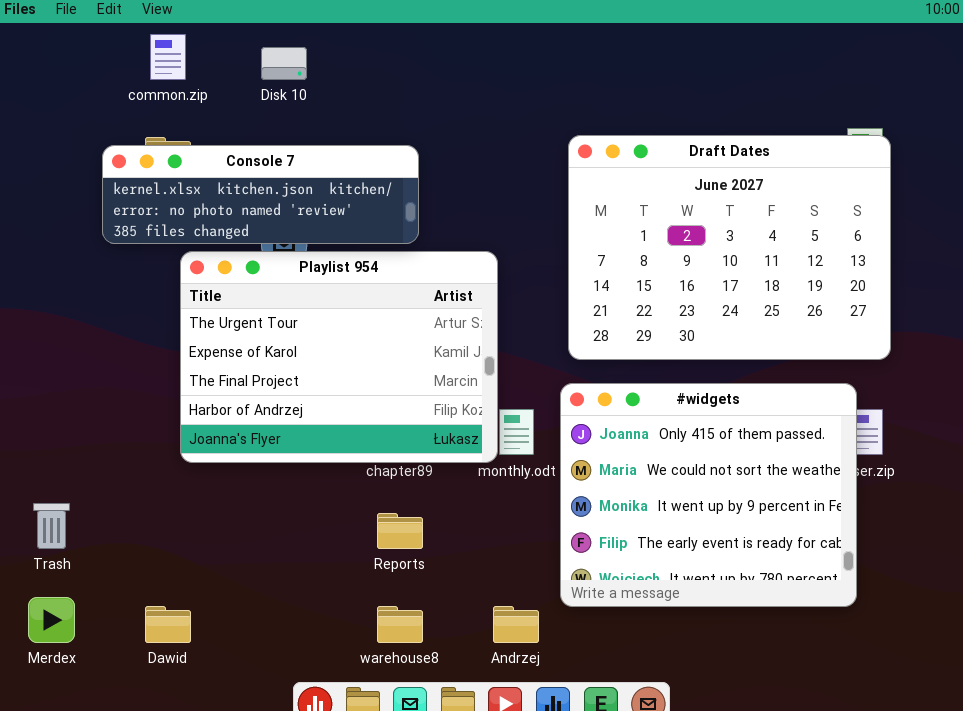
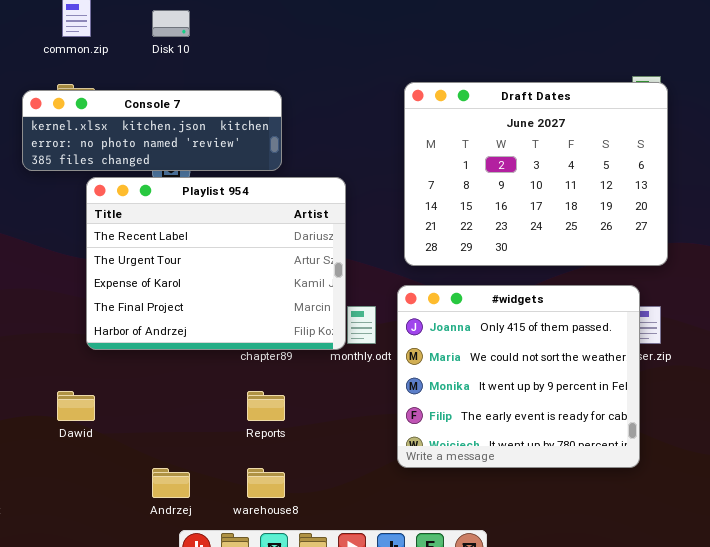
Playlist 954: [180,251,498,463] -> [86,177,346,350], scrolled up 1 row
Dawid: [145,606,191,643] -> [57,391,95,421], moved
Andrzej: [493,606,539,643] -> [152,468,190,498], moved

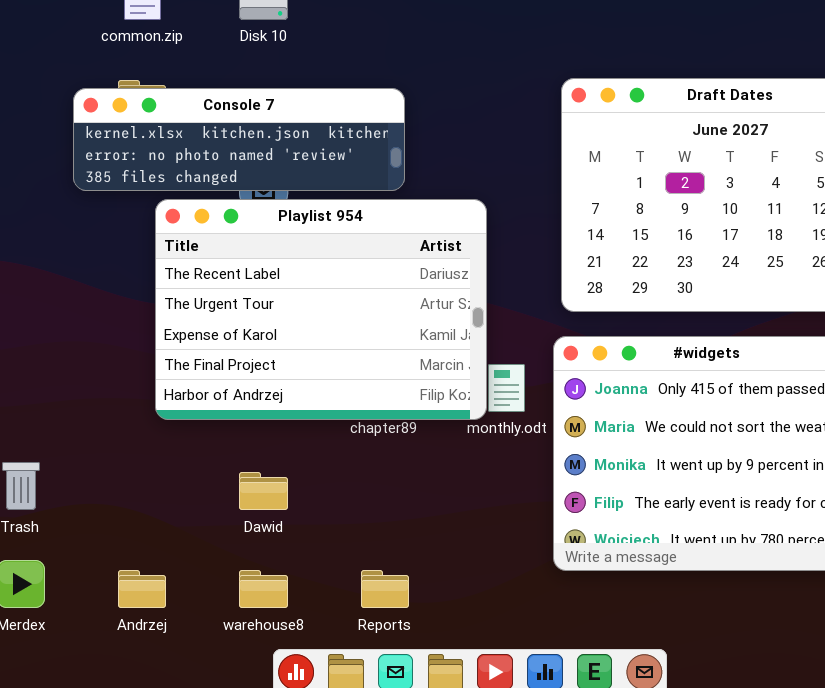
Dawid: [57,391,95,421] -> [239,472,288,510], moved
Reports: [247,391,285,421] -> [361,570,409,608], moved
Andrzej: [152,468,190,498] -> [118,570,166,608], moved
warehouse8: [247,468,285,498] -> [239,570,288,608], moved

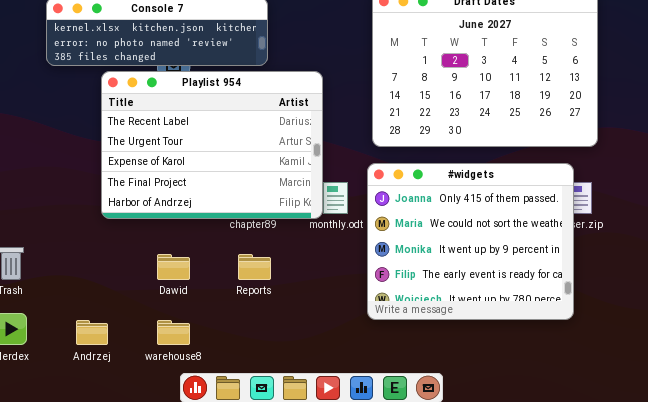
Reports: [361,570,409,608] -> [238,254,271,280], moved

